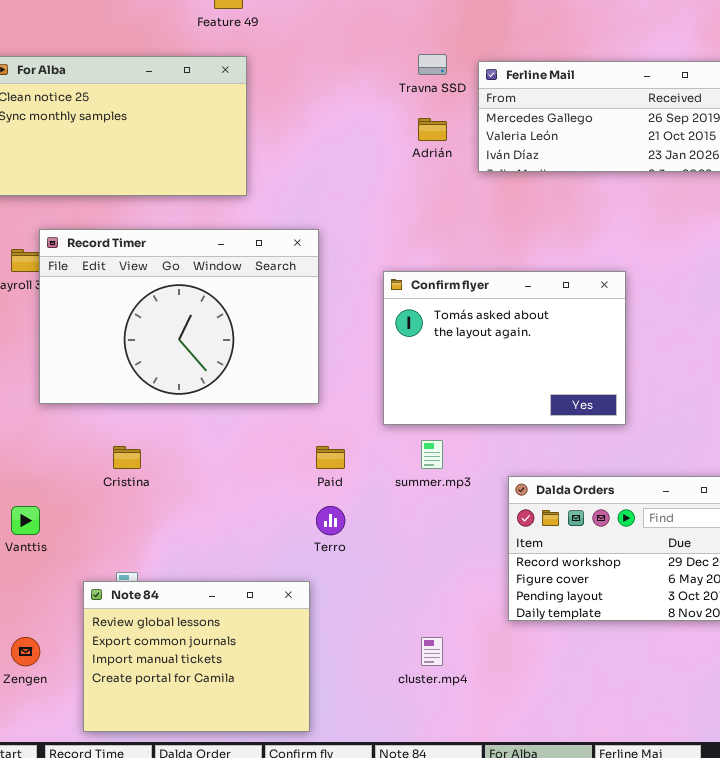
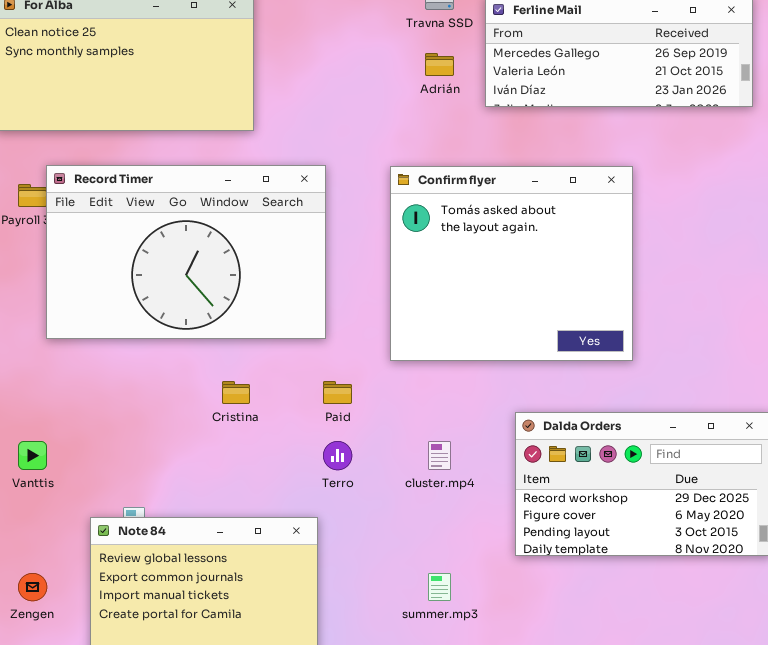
Confirm flyer: [383,271,626,425] -> [390,166,633,361], resized
summer.mp3: [421,440,443,469] -> [428,573,451,601], moved
Cristina: [113,446,141,469] -> [222,381,250,404], moved
cluster.mp4: [421,637,443,666] -> [428,441,451,470], moved

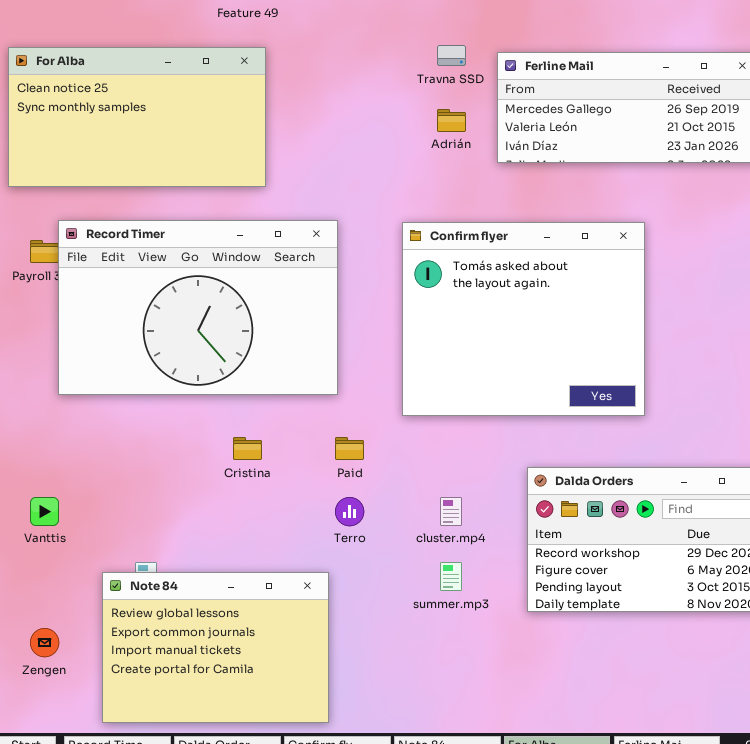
summer.mp3: [428,573,451,601] -> [440,562,462,591], moved

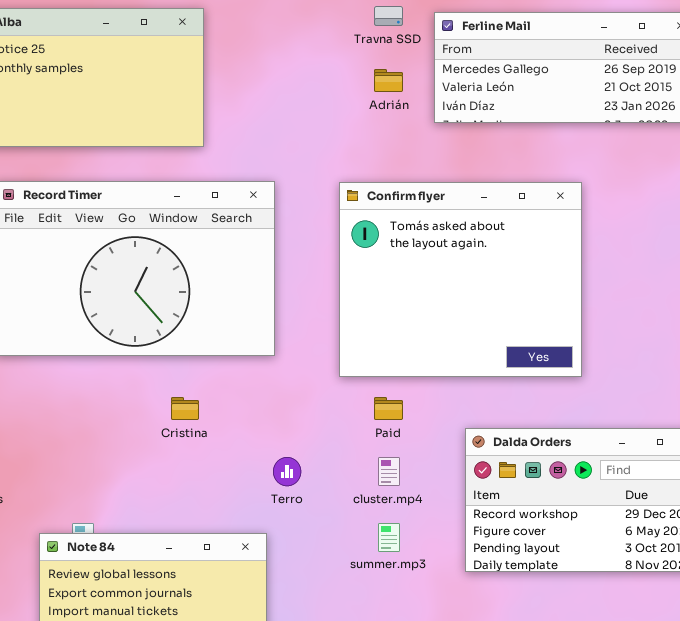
Paid: [335,437,364,460] -> [374,397,403,420], moved

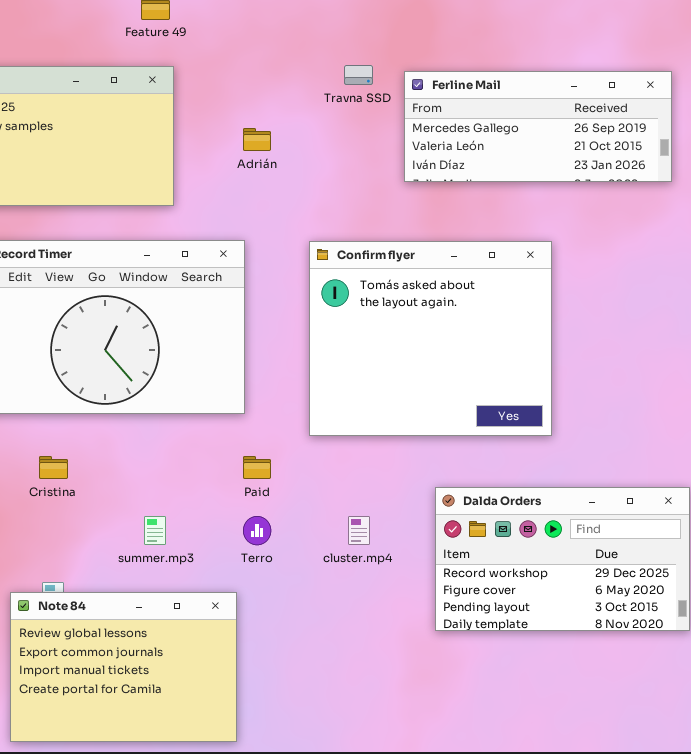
Adrián: [374,69,403,92] -> [243,128,271,151], moved
Cristina: [171,397,199,420] -> [39,456,68,479], moved
Paid: [374,397,403,420] -> [243,456,271,479], moved
summer.mp3: [378,523,400,552] -> [144,516,166,545], moved

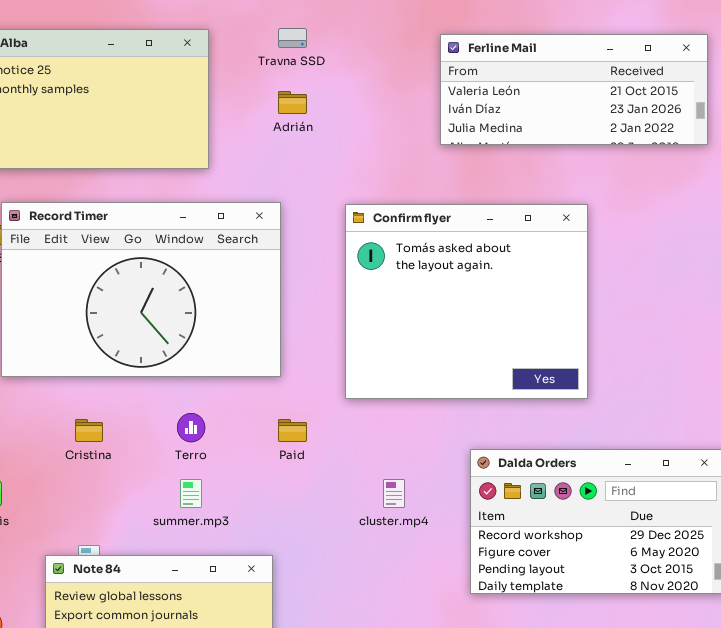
Travna SSD: [344,65,373,85] -> [278,28,307,48], moved
Ferline Mail: [404,71,672,182] -> [440,34,708,145], scrolled down 1 row
Terro: [243,516,271,545] -> [177,413,205,442], moved

